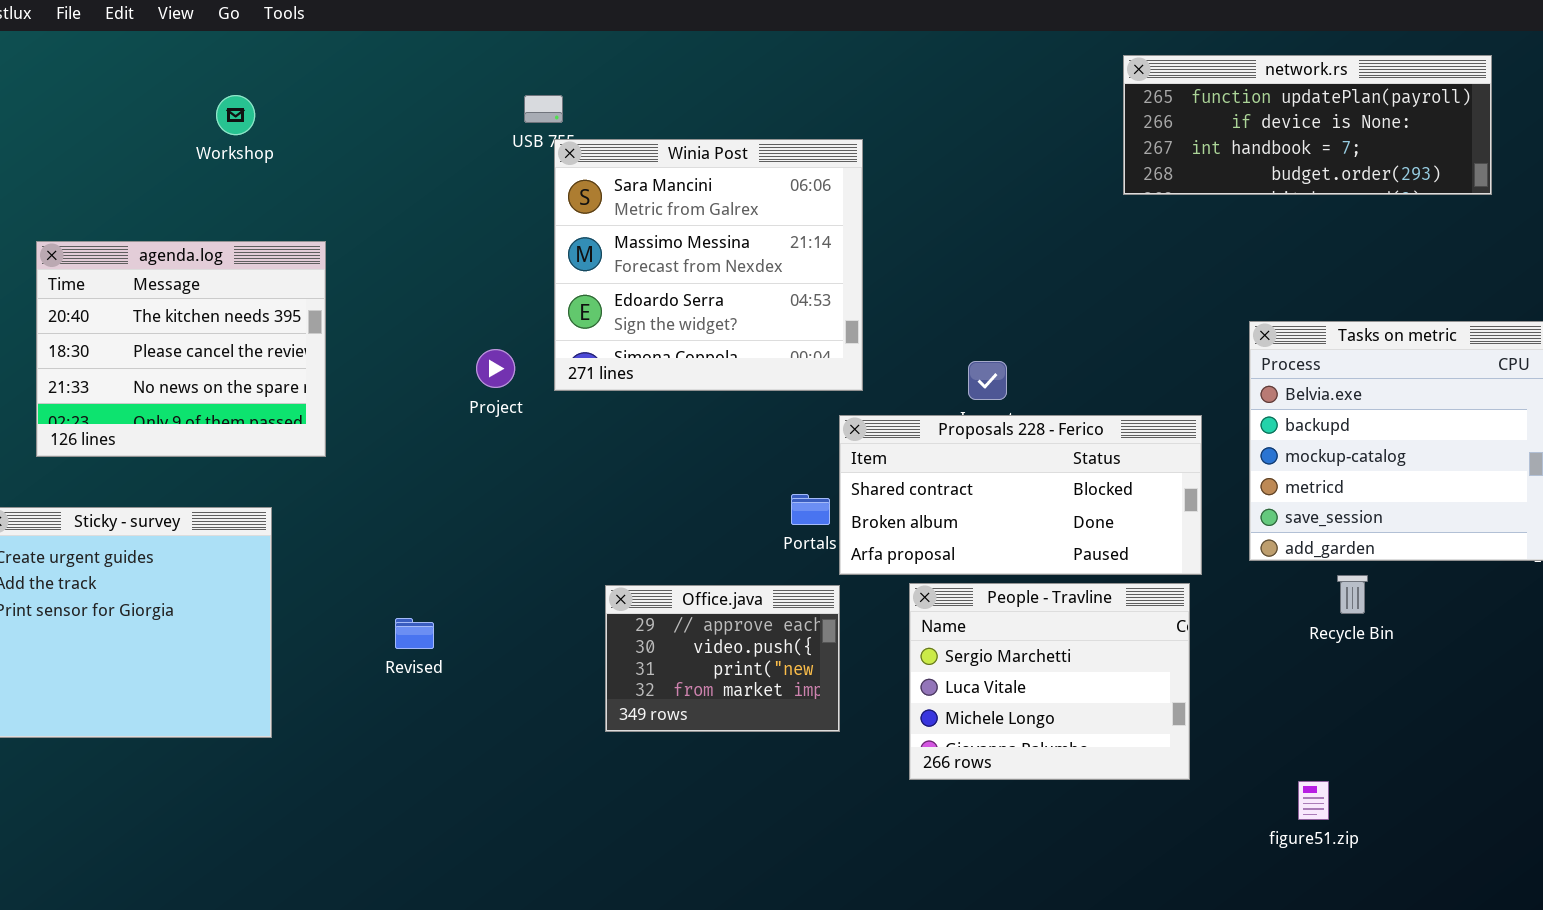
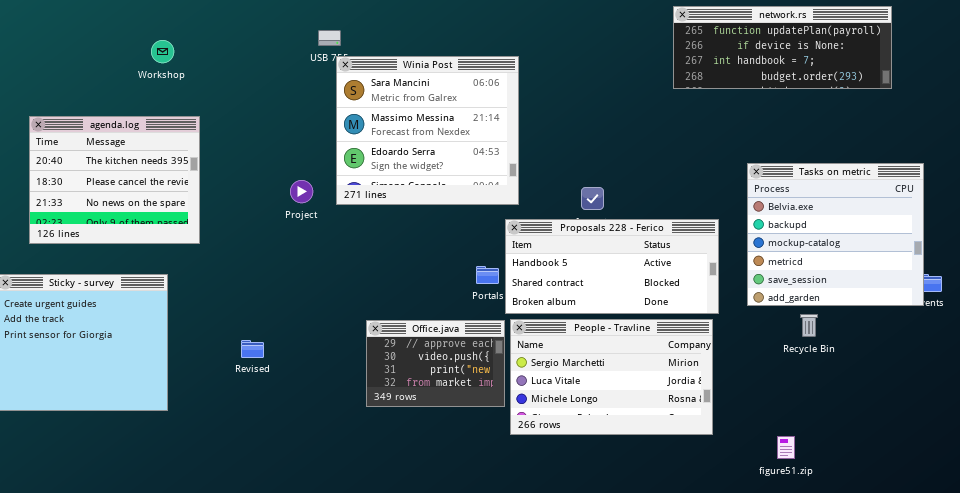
Workshop: [216,95,255,135] -> [151,40,174,63], moved
Proposals 228 - Ferico: [839,415,1202,575] -> [505,219,719,314], scrolled up 1 row
People - Travline: [909,583,1190,780] -> [510,319,713,435], resized

